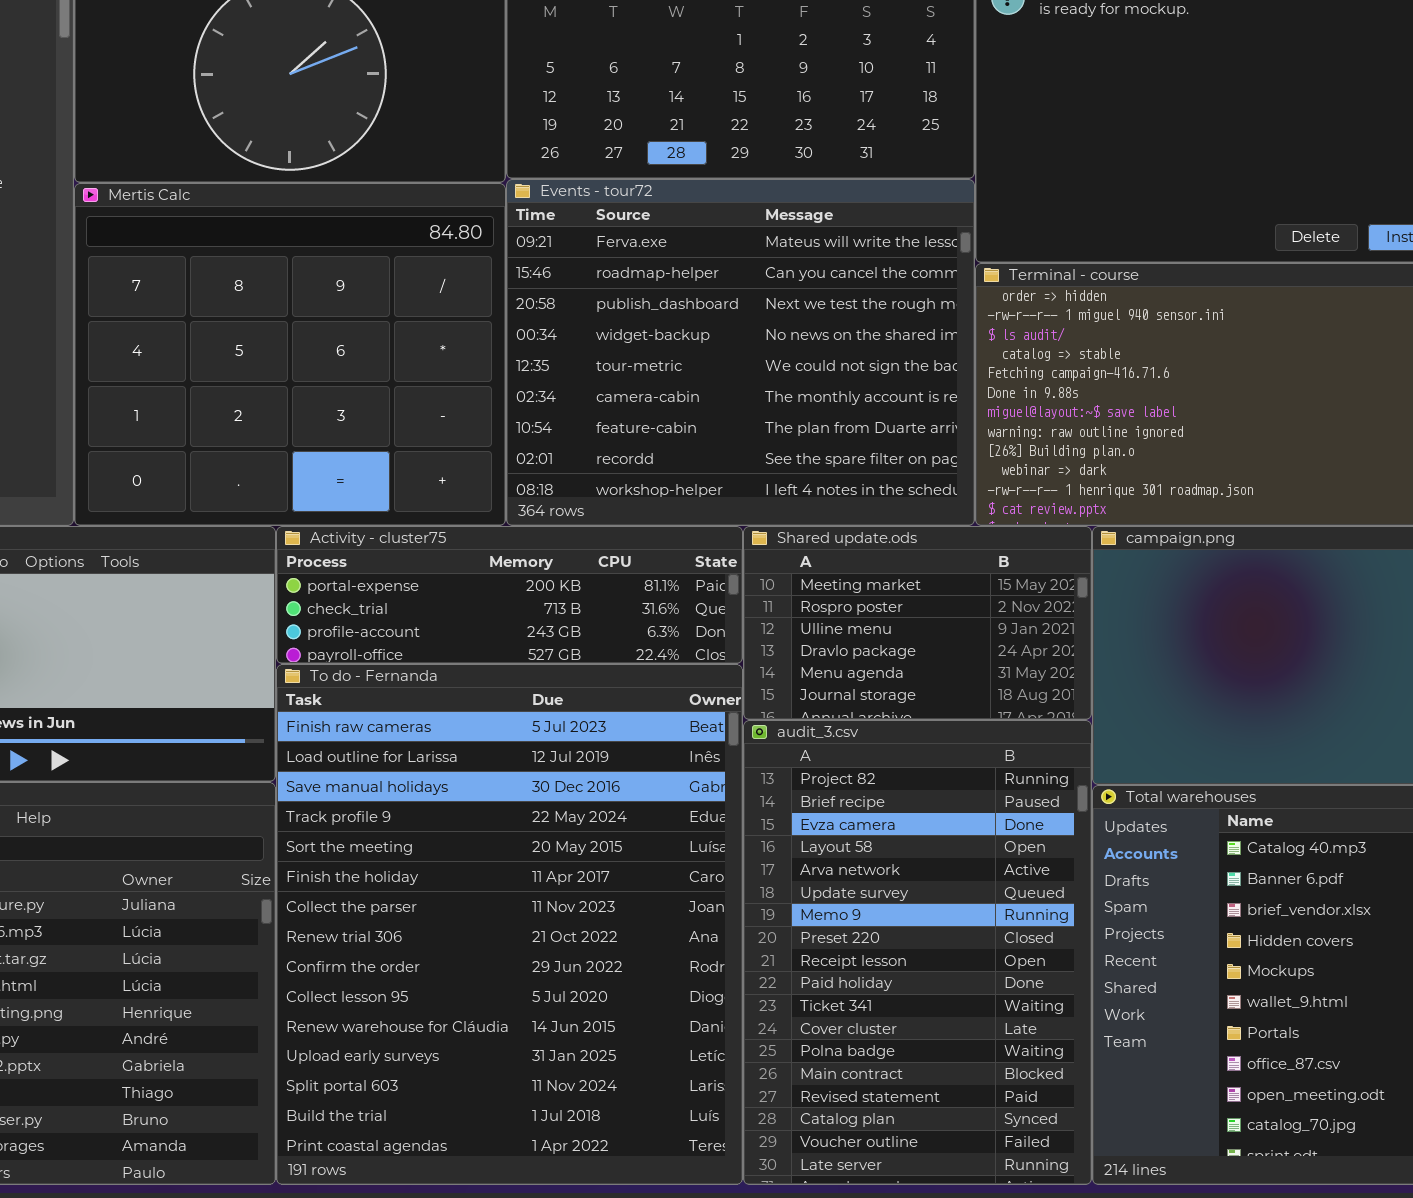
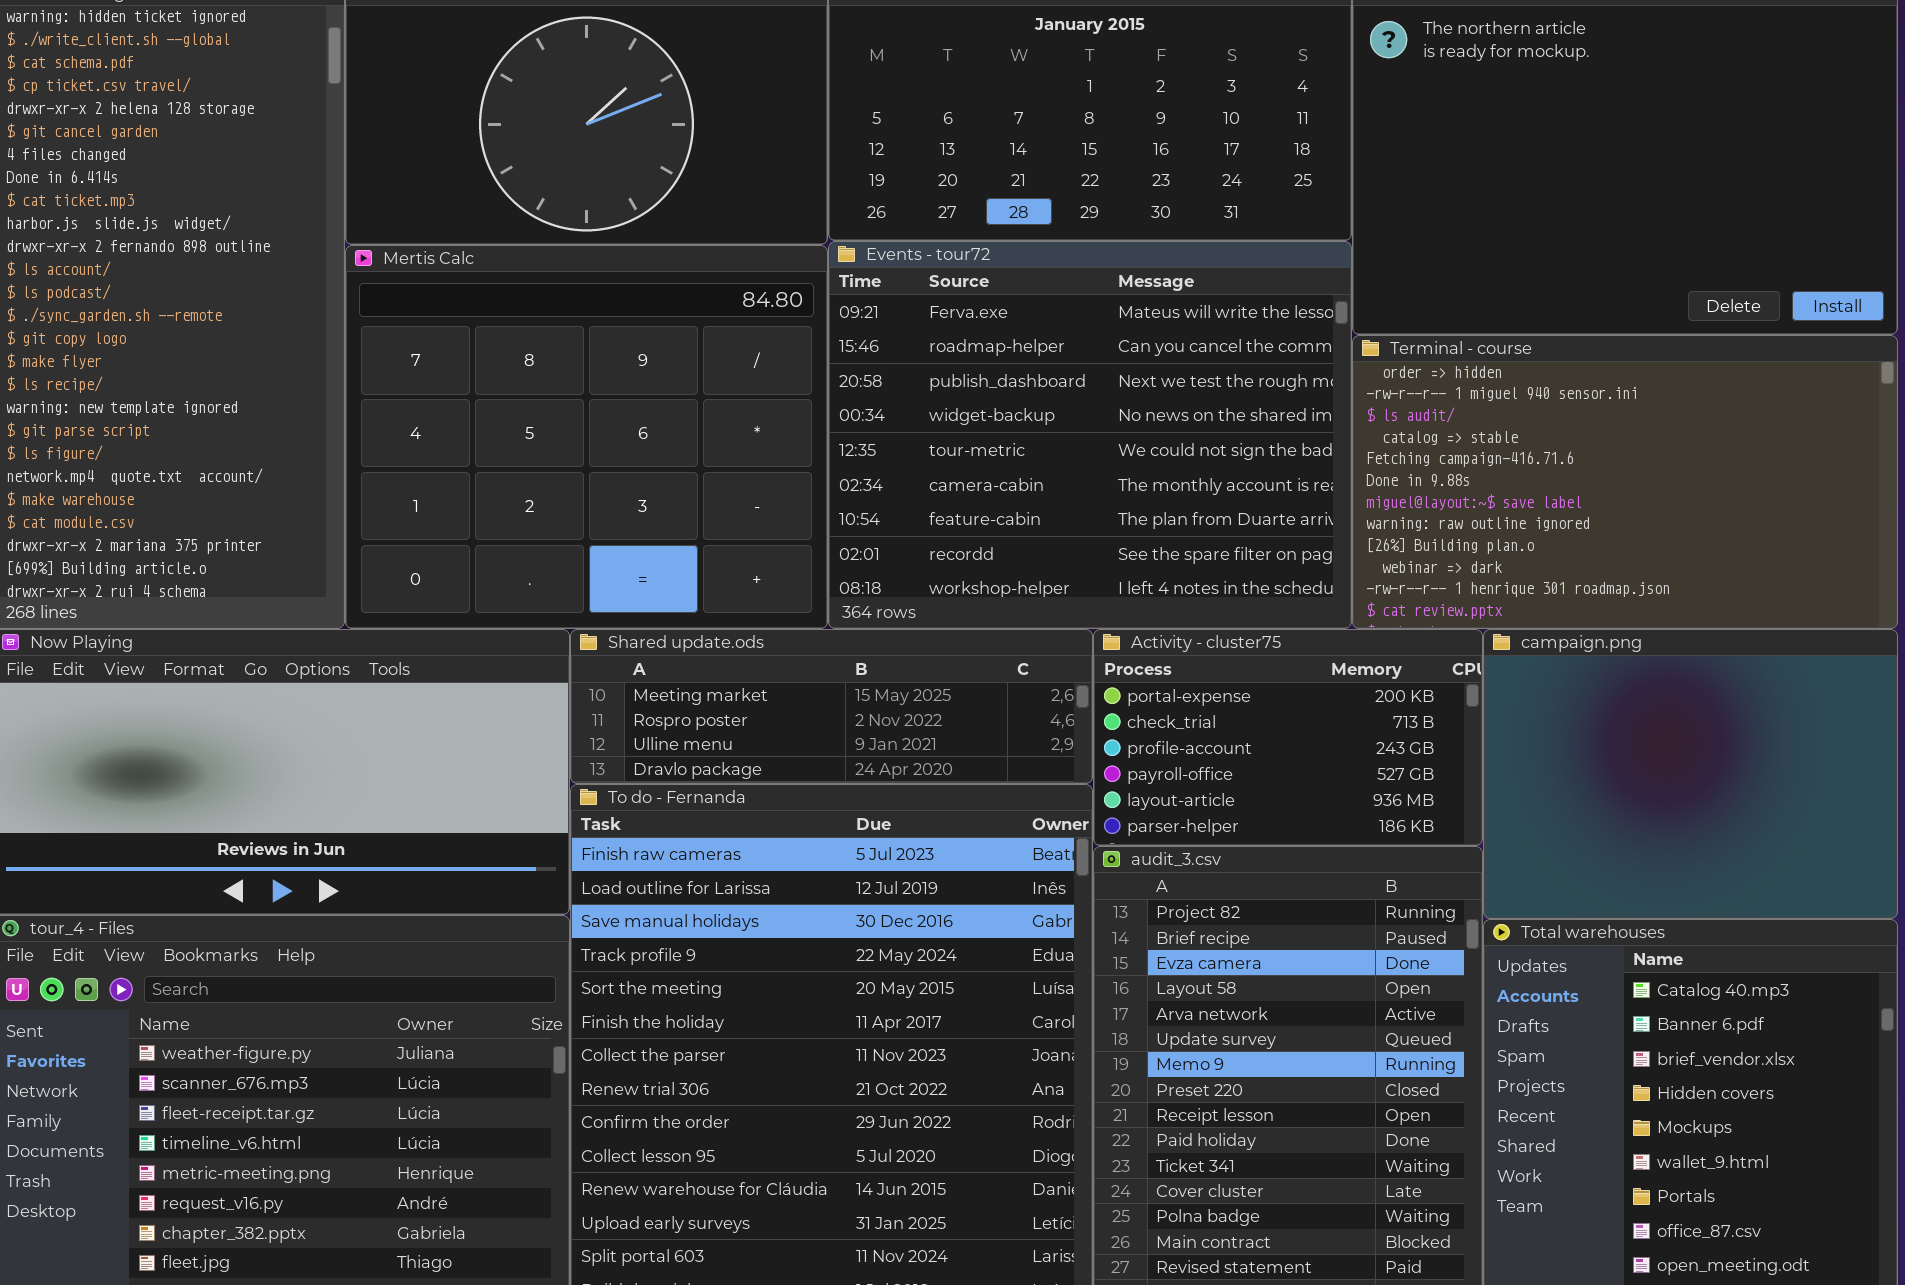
Activity - cluster75: [276,526,743,664] -> [1093,629,1483,846], moved, resized
Shared update.ods: [743,526,1092,720] -> [570,629,1093,784], moved, resized

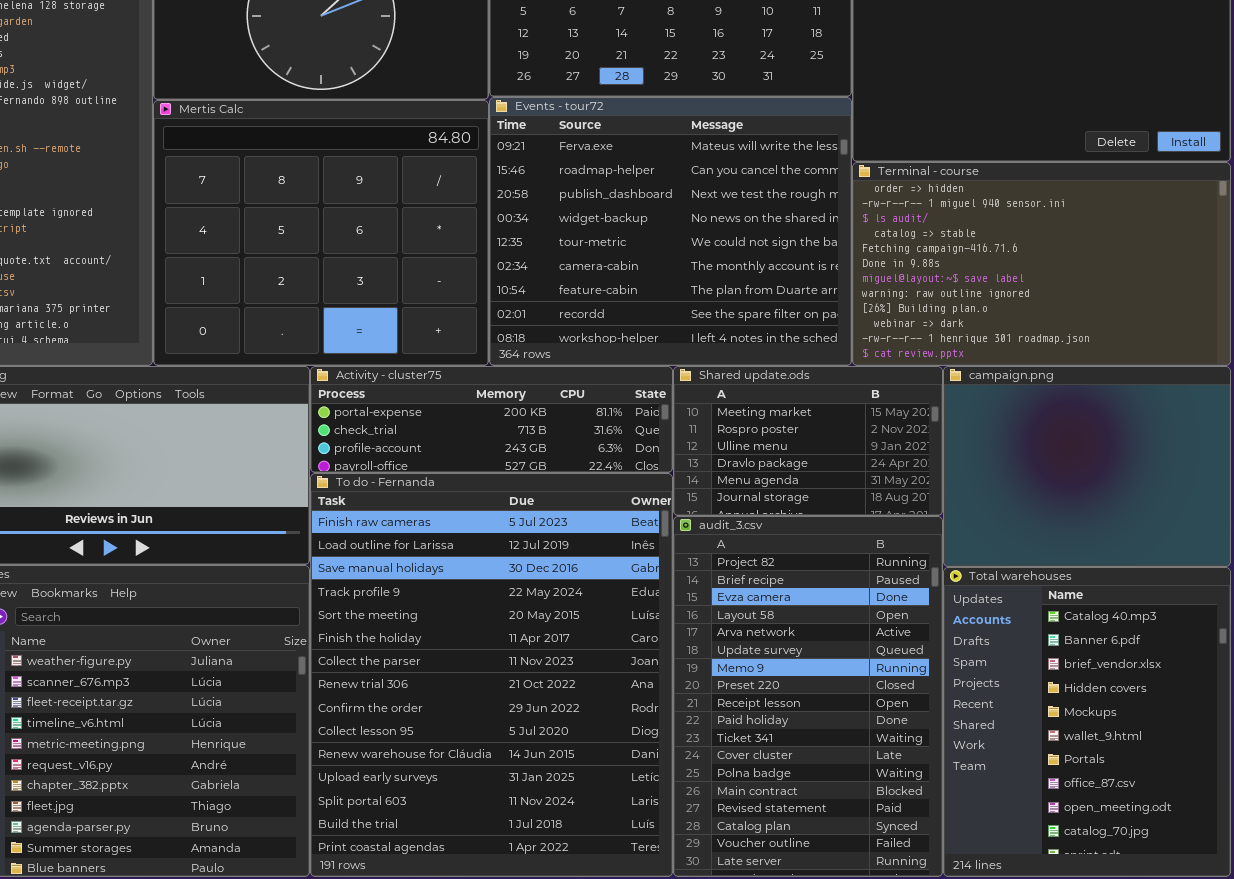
Shared update.ods: [570,629,1093,784] -> [673,366,943,516], moved, resized
Activity - cluster75: [1093,629,1483,846] -> [310,366,673,473], moved, resized

